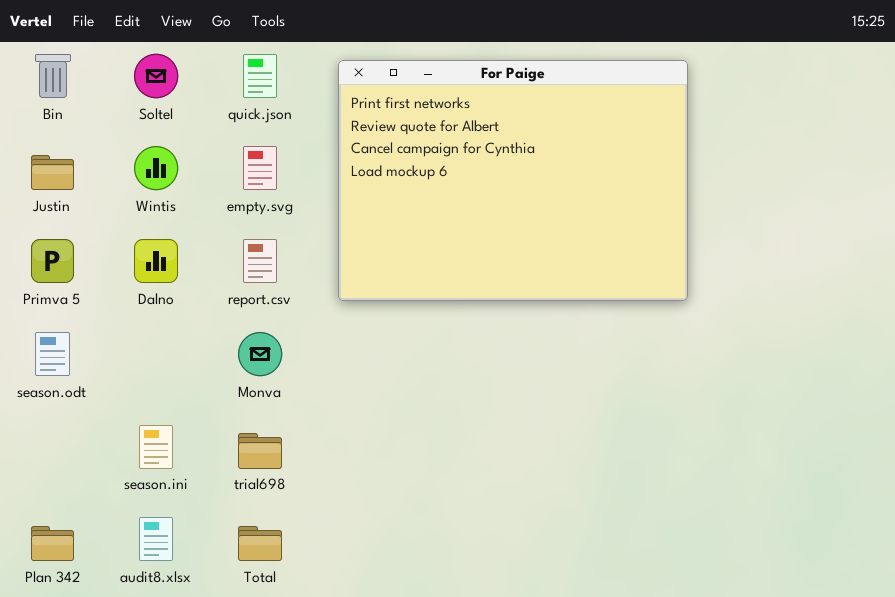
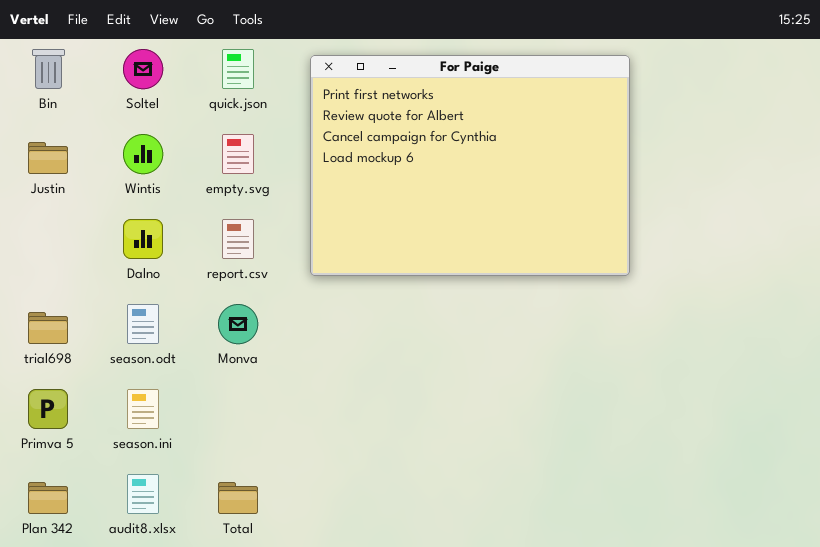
Primva 5: [31,239,74,283] -> [28,389,68,429], moved
season.odt: [35,332,70,376] -> [127,304,159,344], moved
trial698: [238,433,282,469] -> [28,312,68,344], moved

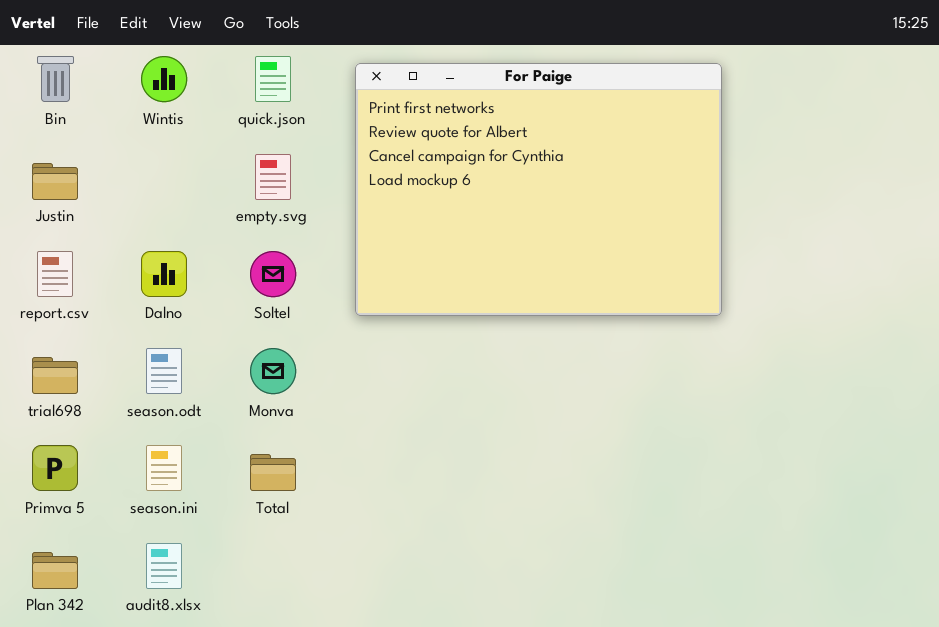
Soltel: [123,49,163,89] -> [250,251,296,297], moved
Wintis: [123,134,163,174] -> [141,56,187,102], moved
report.csv: [222,219,254,259] -> [37,251,73,297], moved
Total: [218,482,258,514] -> [250,454,296,491], moved

